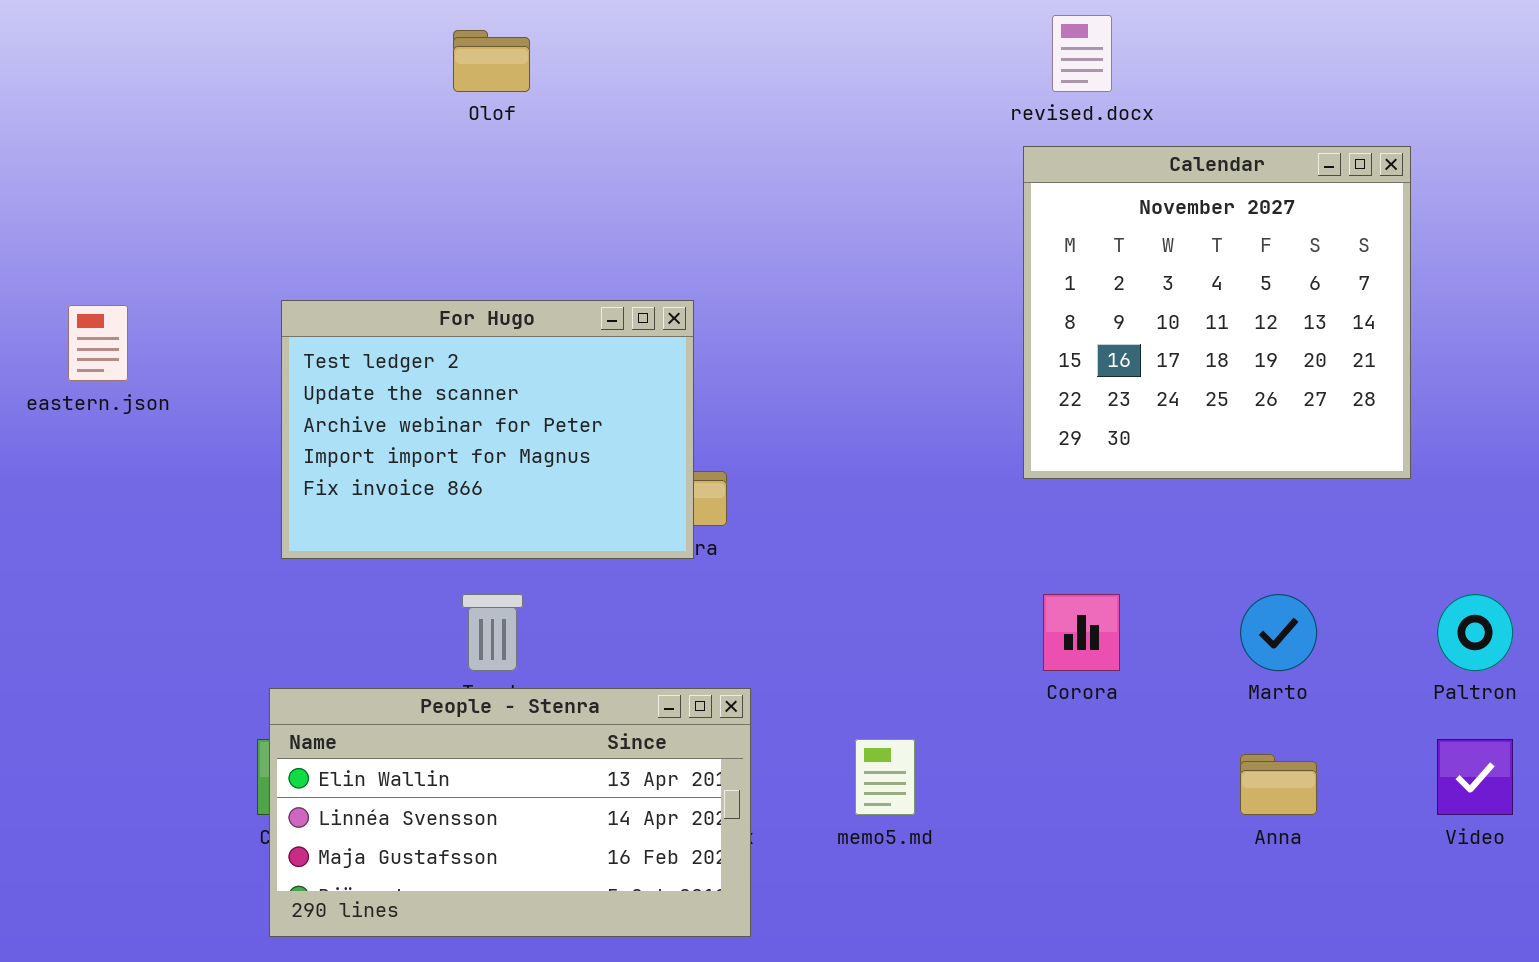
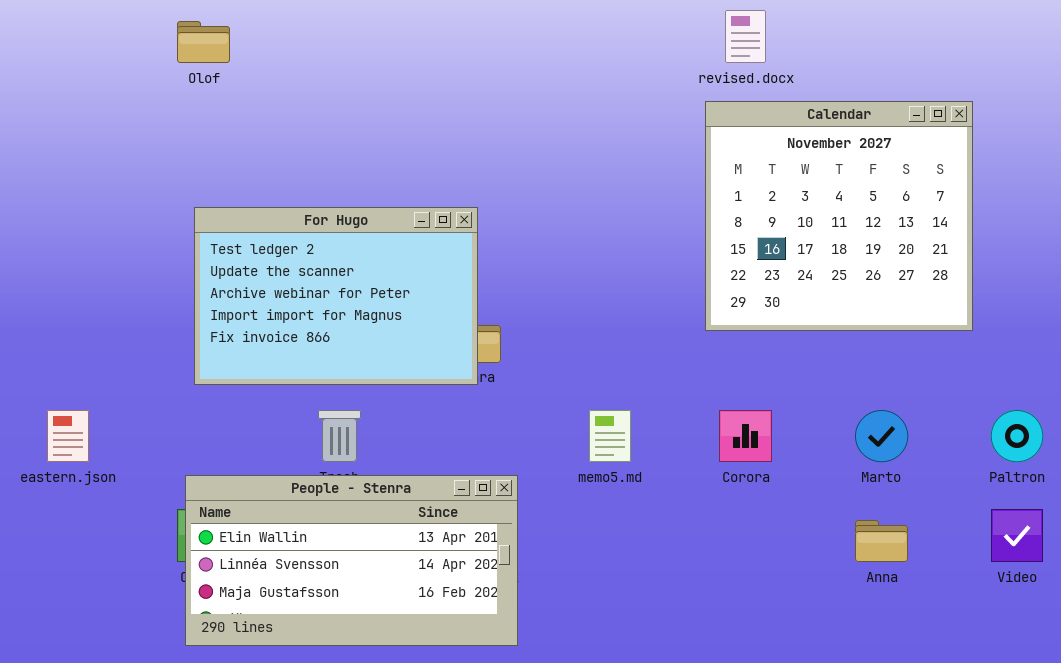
Olof: [453,30,530,92] -> [177,21,230,63], moved
eastern.json: [68,305,128,381] -> [47,410,89,462], moved
memo5.md: [855,739,915,815] -> [589,410,631,462], moved

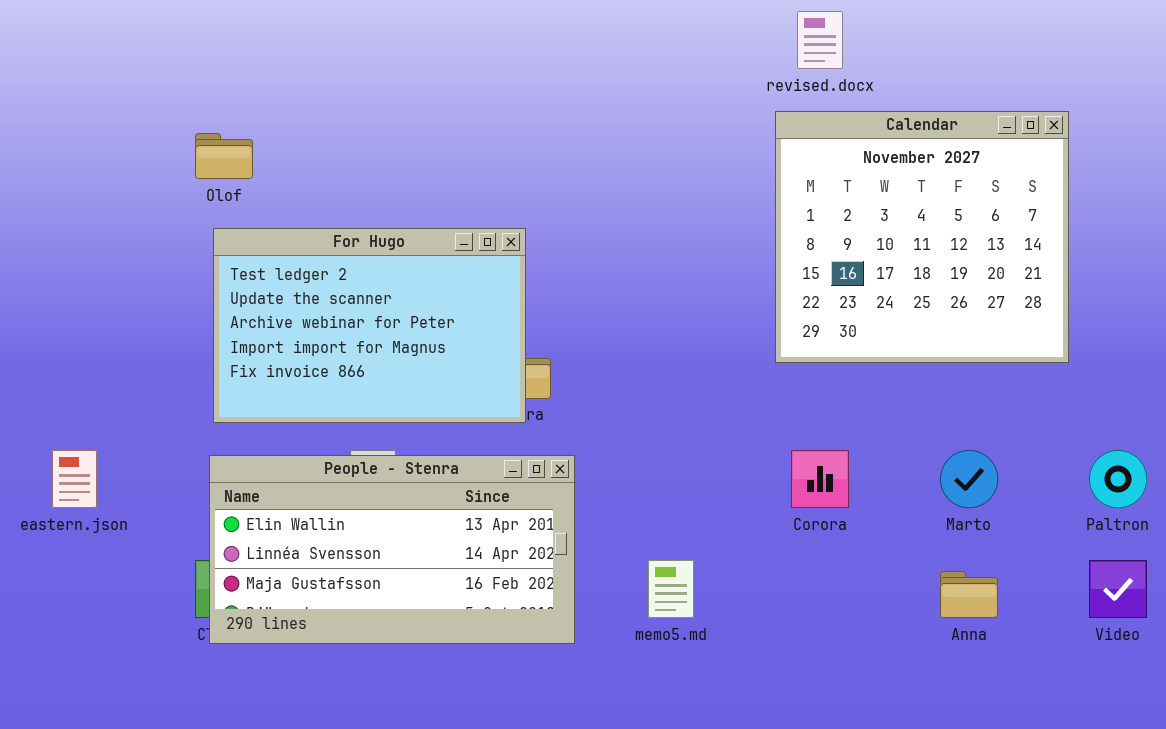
Olof: [177,21,230,63] -> [195,133,253,179], moved
memo5.md: [589,410,631,462] -> [648,560,694,618], moved
People - Stenra: [185,475,518,646] -> [209,455,575,644], moved

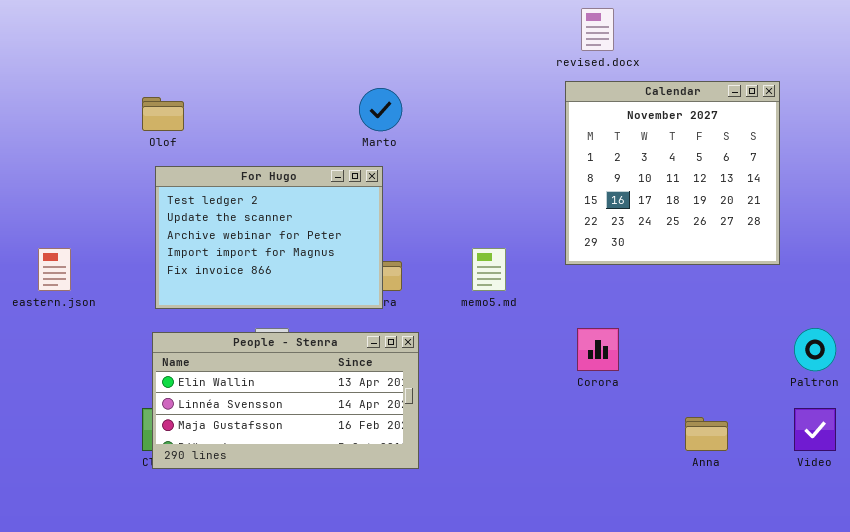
eastern.json: [52,450,97,508] -> [38,248,71,291], moved
Marto: [940,450,998,508] -> [359,88,402,131], moved
memo5.md: [648,560,694,618] -> [472,248,506,291], moved

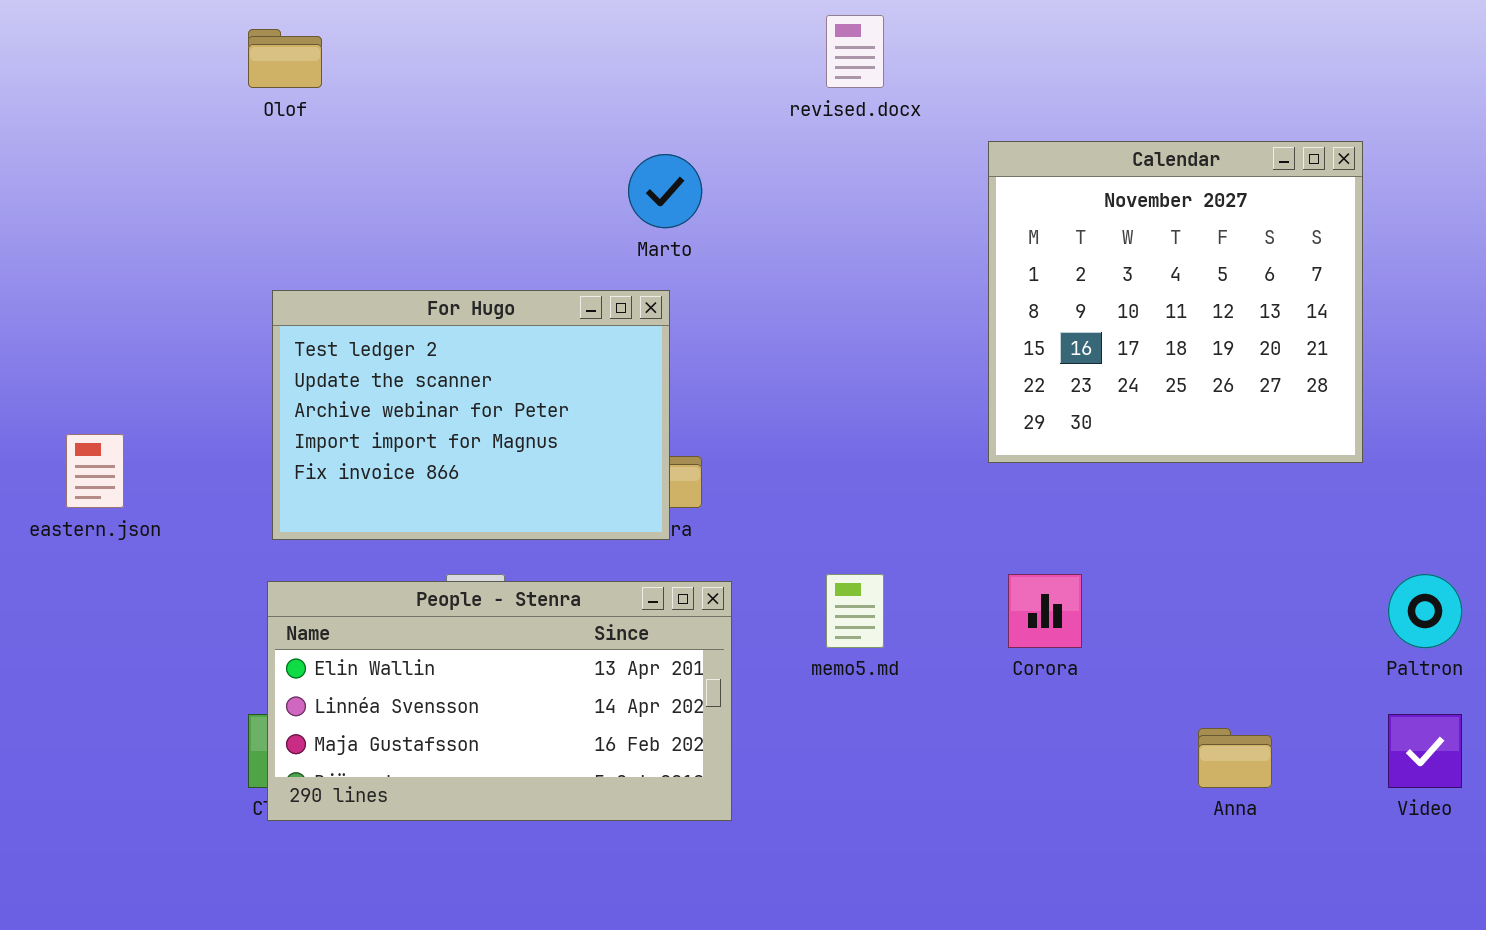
revised.docx: [581,8,614,51] -> [826,15,884,88], moved
Olof: [142,97,184,131] -> [248,29,322,88], moved
memo5.md: [472,248,506,291] -> [826,574,884,648], moved

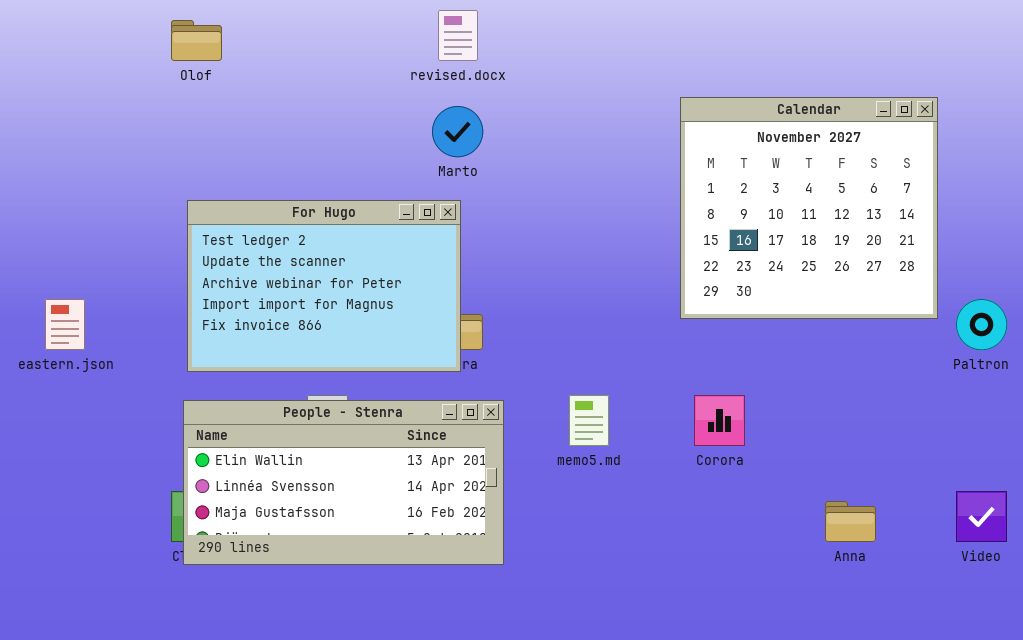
revised.docx: [826,15,884,88] -> [438,10,478,61], moved
Paltron: [1388,574,1462,648] -> [956,299,1007,350], moved

